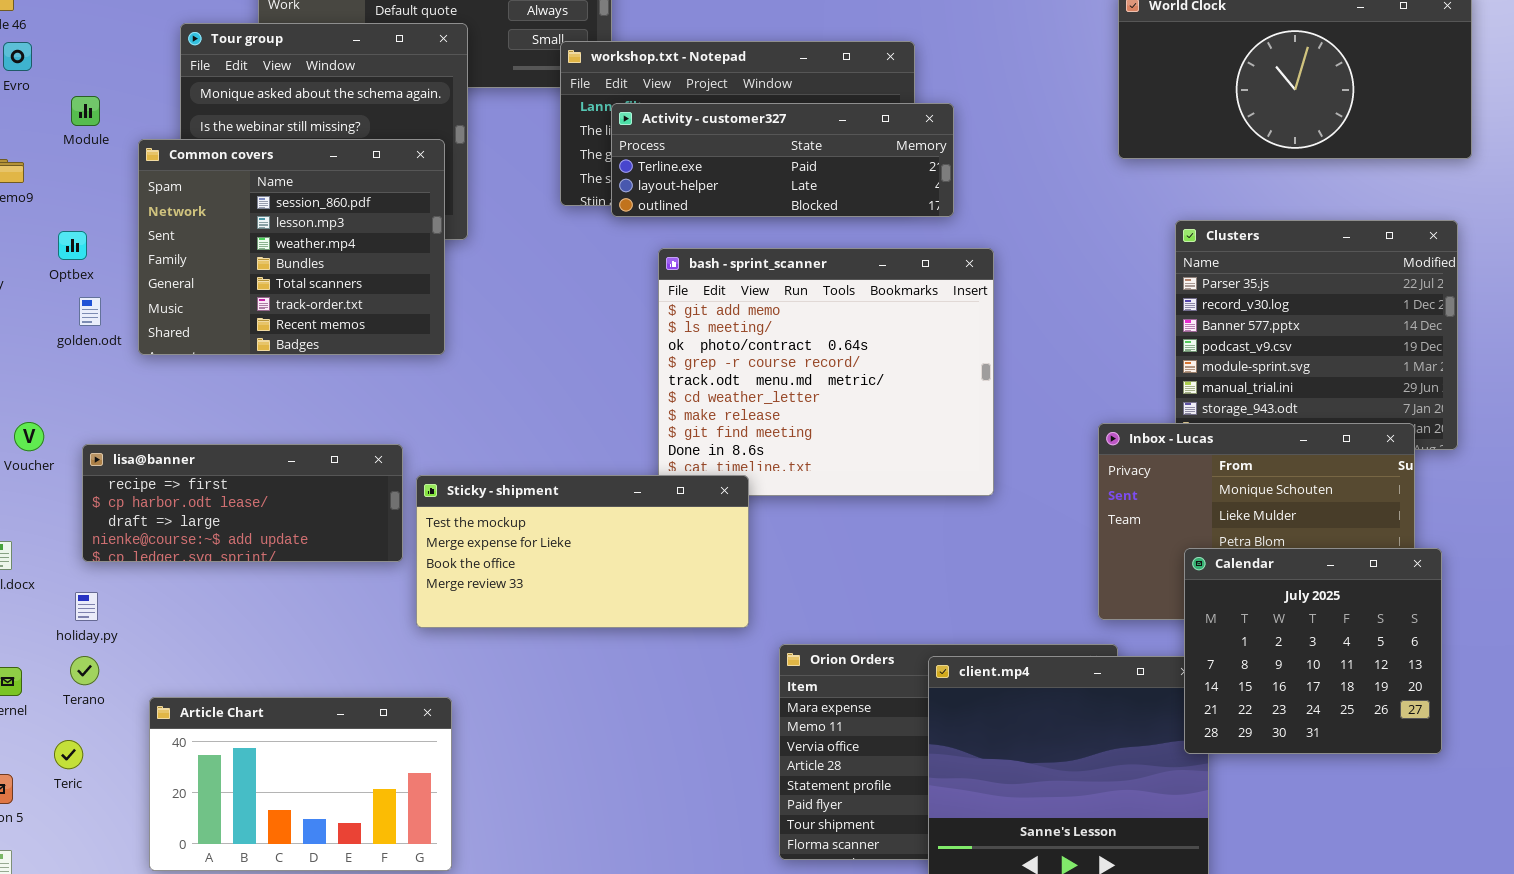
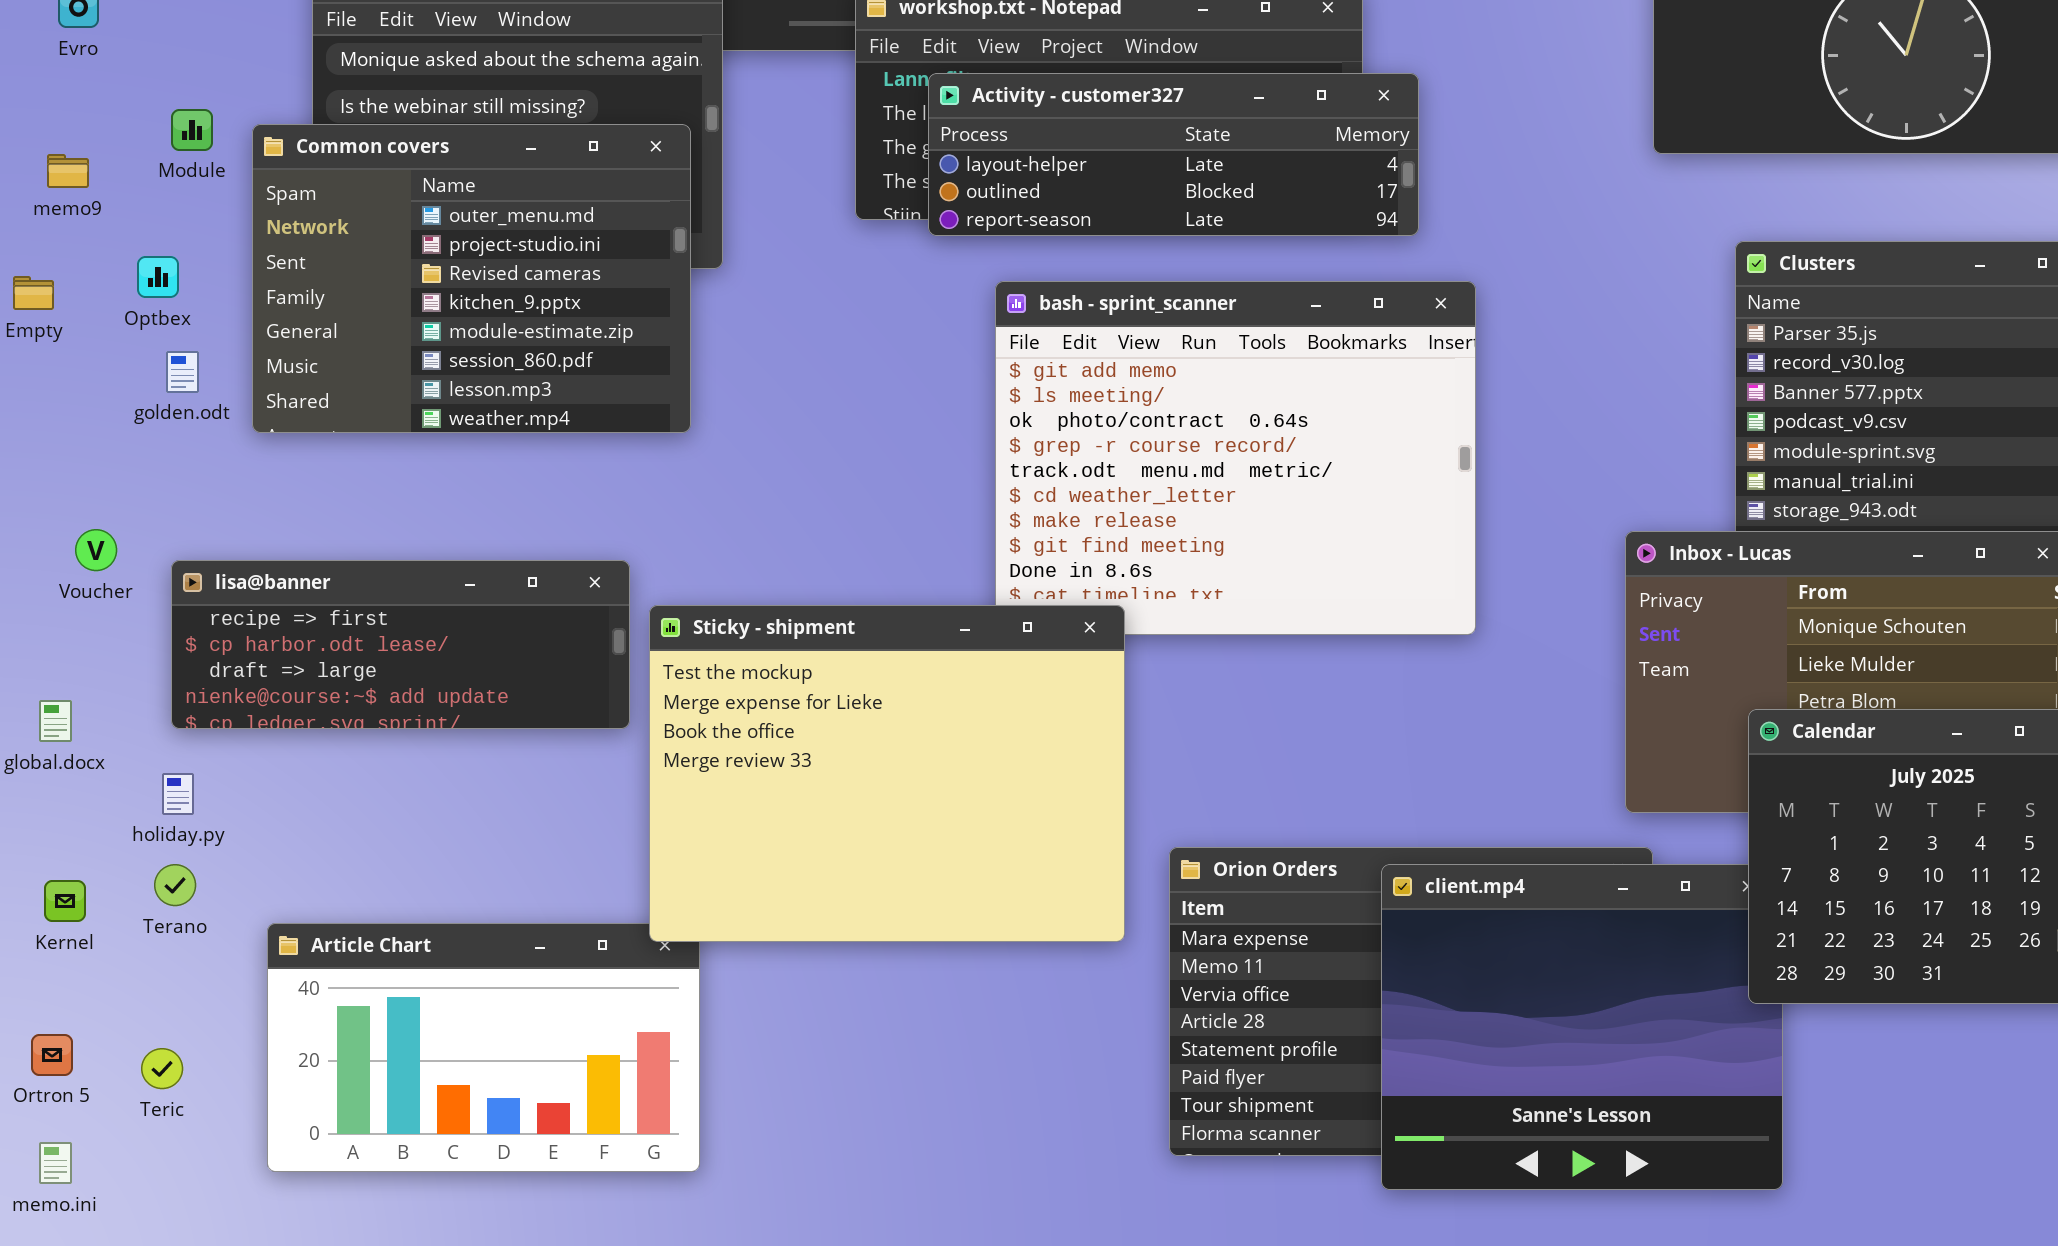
Module: [71,96,100,126] -> [171,109,213,151], moved
Activity - customer327: [611,103,954,217] -> [928,73,1419,236], scrolled down 1 row
Common covers: [138,139,445,355] -> [252,124,691,433], scrolled up 5 rows
Sticky - shipment: [416,475,749,628] -> [649,605,1125,942], resized
Teric: [54,740,83,769] -> [141,1048,183,1089], moved

